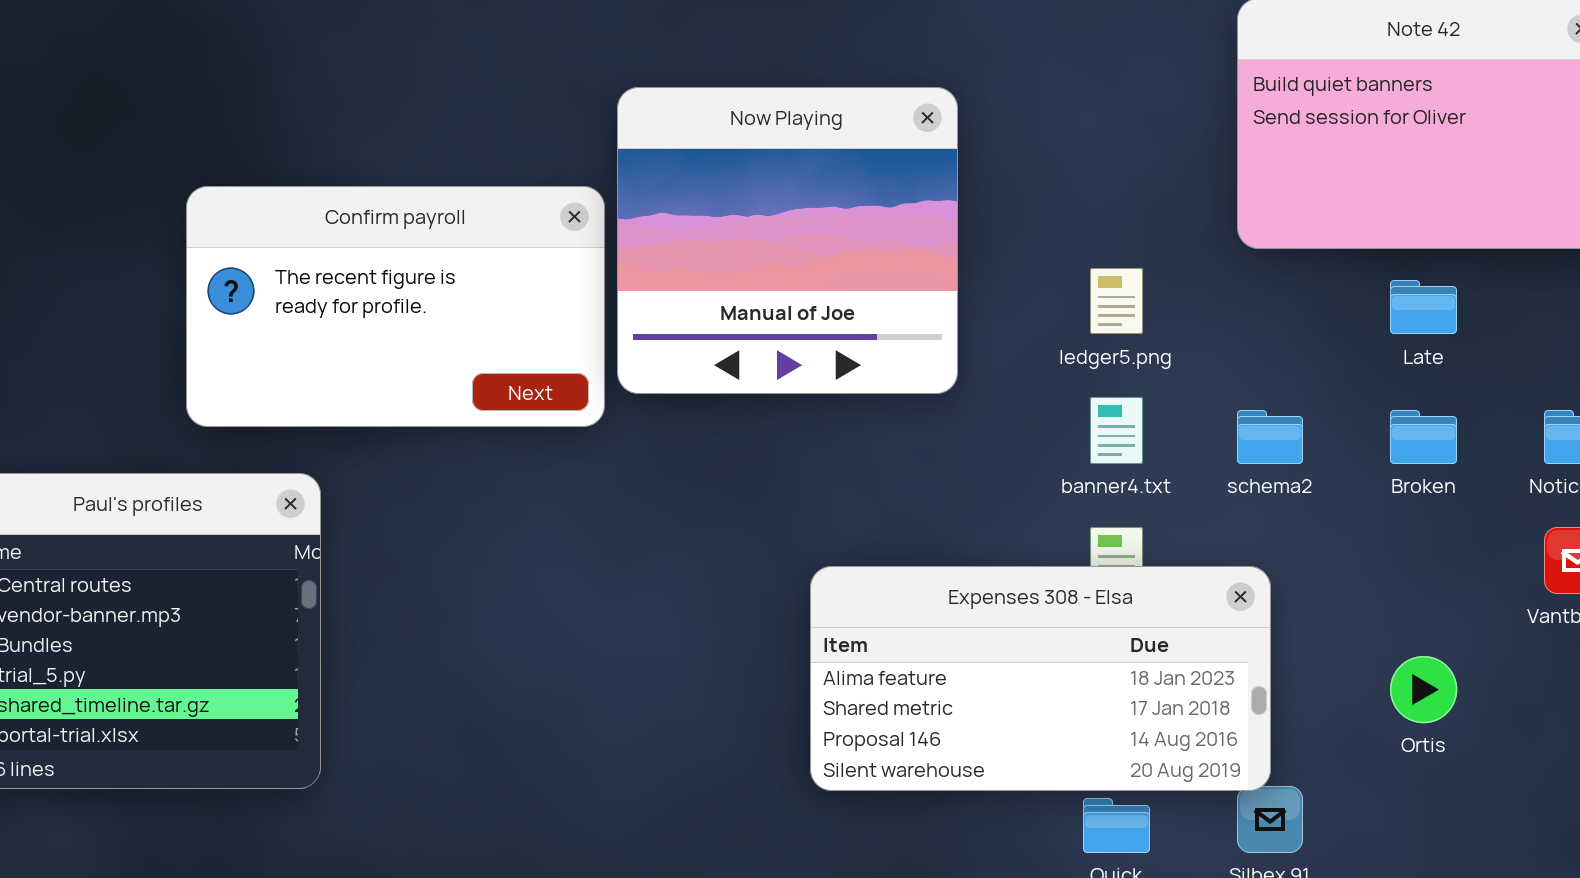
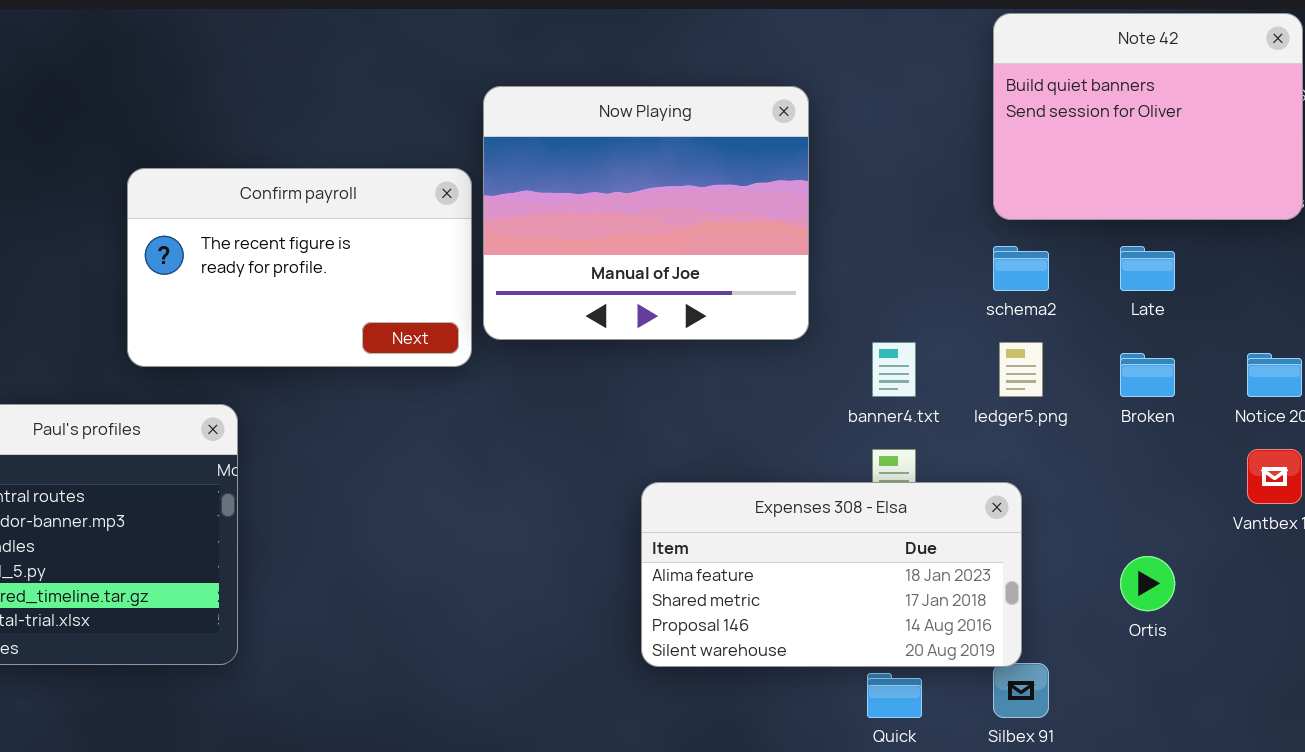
Now Playing: [617,87,958,394] -> [483,86,809,340], resized
ledger5.png: [1090,268,1143,334] -> [999,342,1043,397], moved
schema2: [1237,410,1303,464] -> [993,246,1049,291], moved

